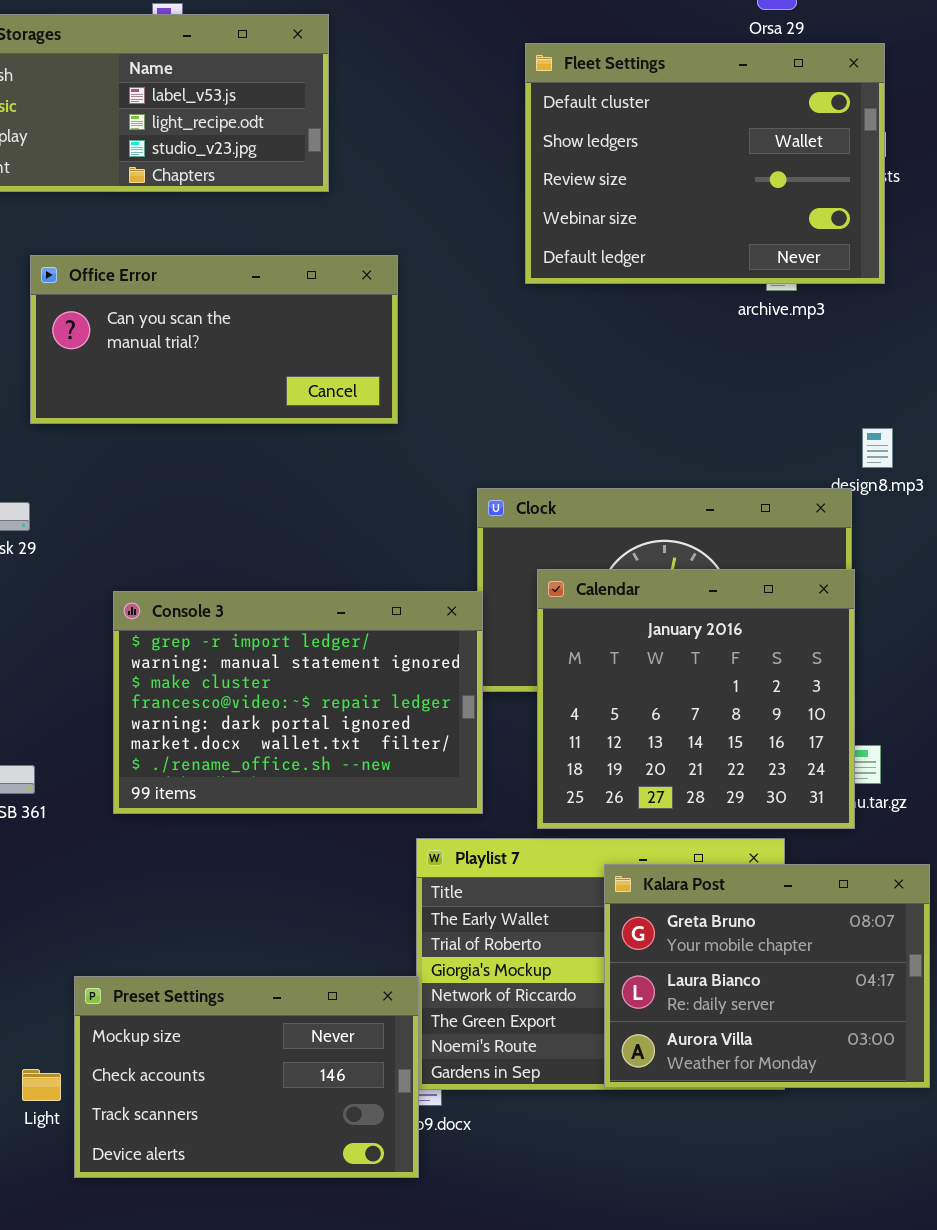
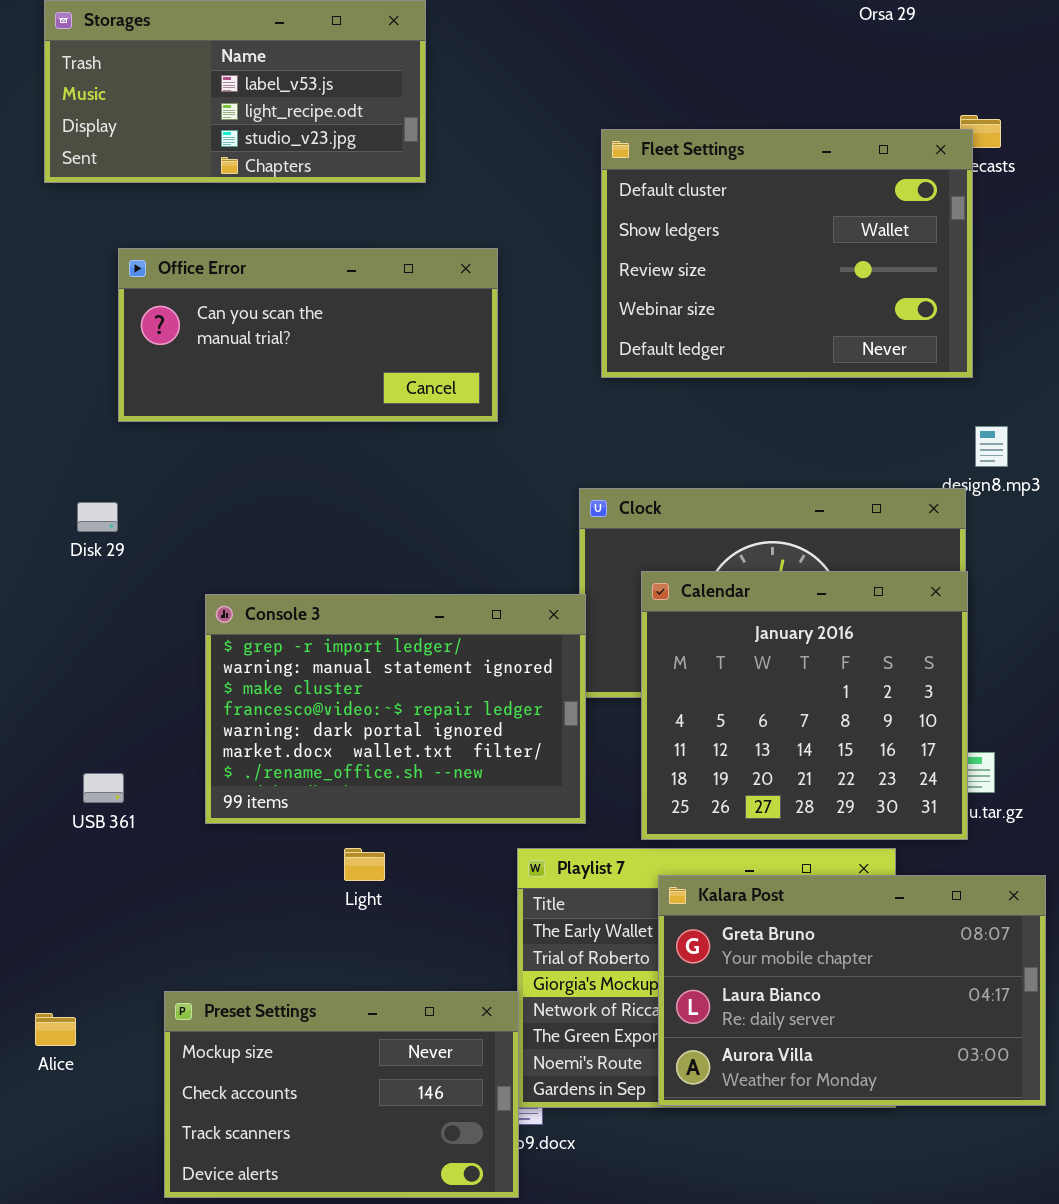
Fleet Settings: [525,43,885,284] -> [601,129,973,378], moved
Kalara Post: [604,864,930,1088] -> [658,875,1046,1106], resized
Light: [22,1069,61,1101] -> [344,848,385,881], moved

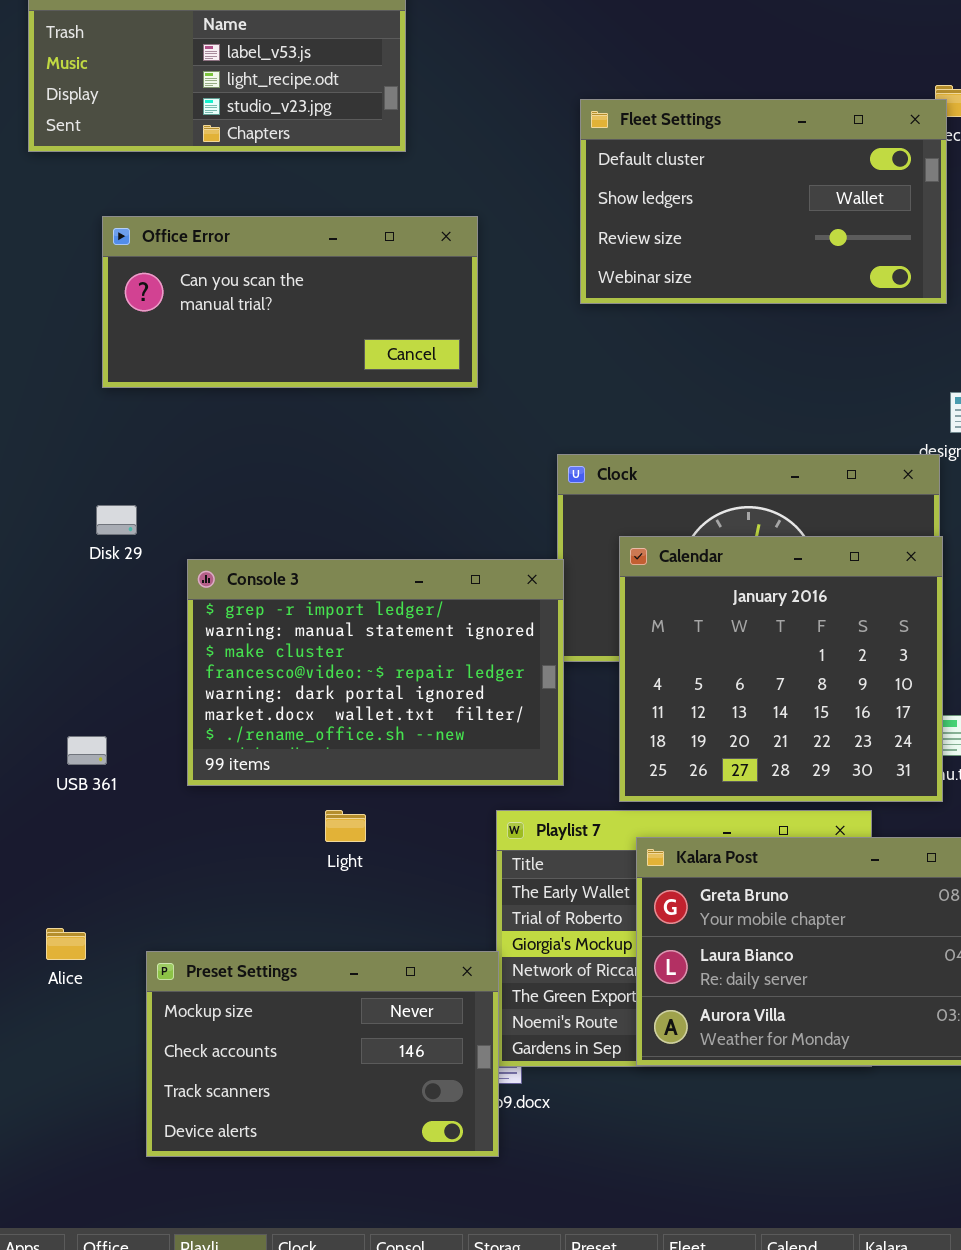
Fleet Settings: [601,129,973,378] -> [580,99,947,304], resized
Disk 29: [77,502,118,532] -> [96,505,137,535], moved
Alice: [35,1013,76,1046] -> [46,928,86,960], moved

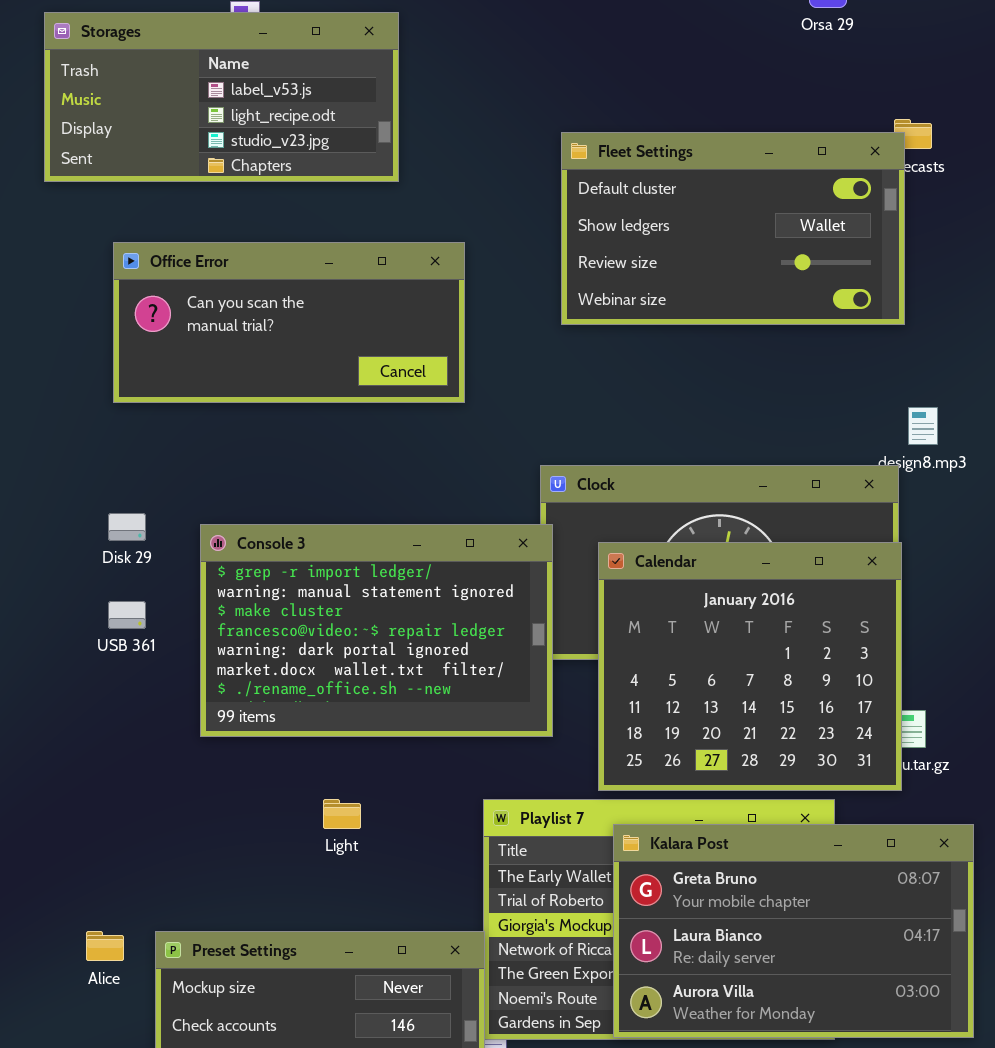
Console 3: [187,559,564,786] -> [200,524,553,737], moved
USB 361: [67,736,107,765] -> [108,601,146,629], moved
Alice: [46,928,86,960] -> [86,931,124,961], moved

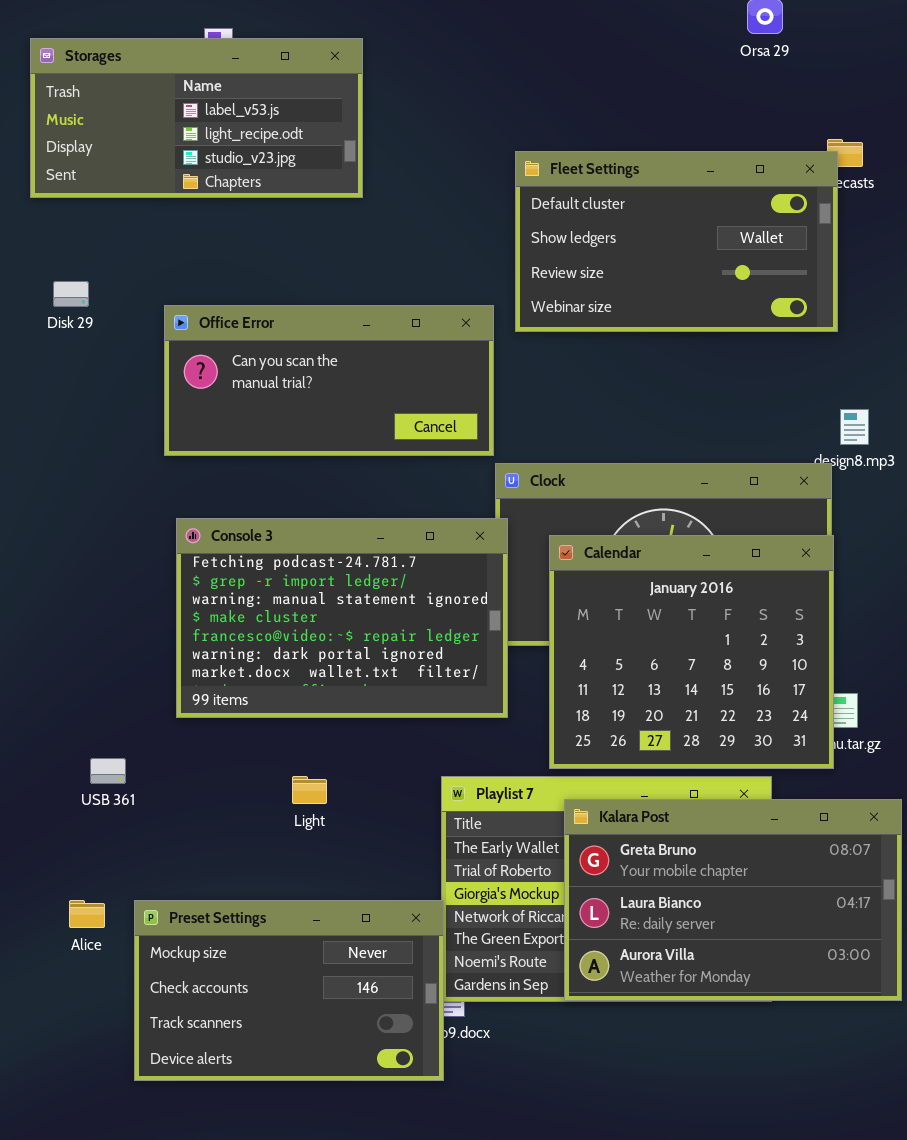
Office Error: [113,242,465,403] -> [164,305,494,456], moved
Disk 29: [108,513,146,541] -> [53,281,89,307], moved
Console 3: [200,524,553,737] -> [176,518,508,718], scrolled up 1 row
USB 361: [108,601,146,629] -> [90,758,126,784], moved

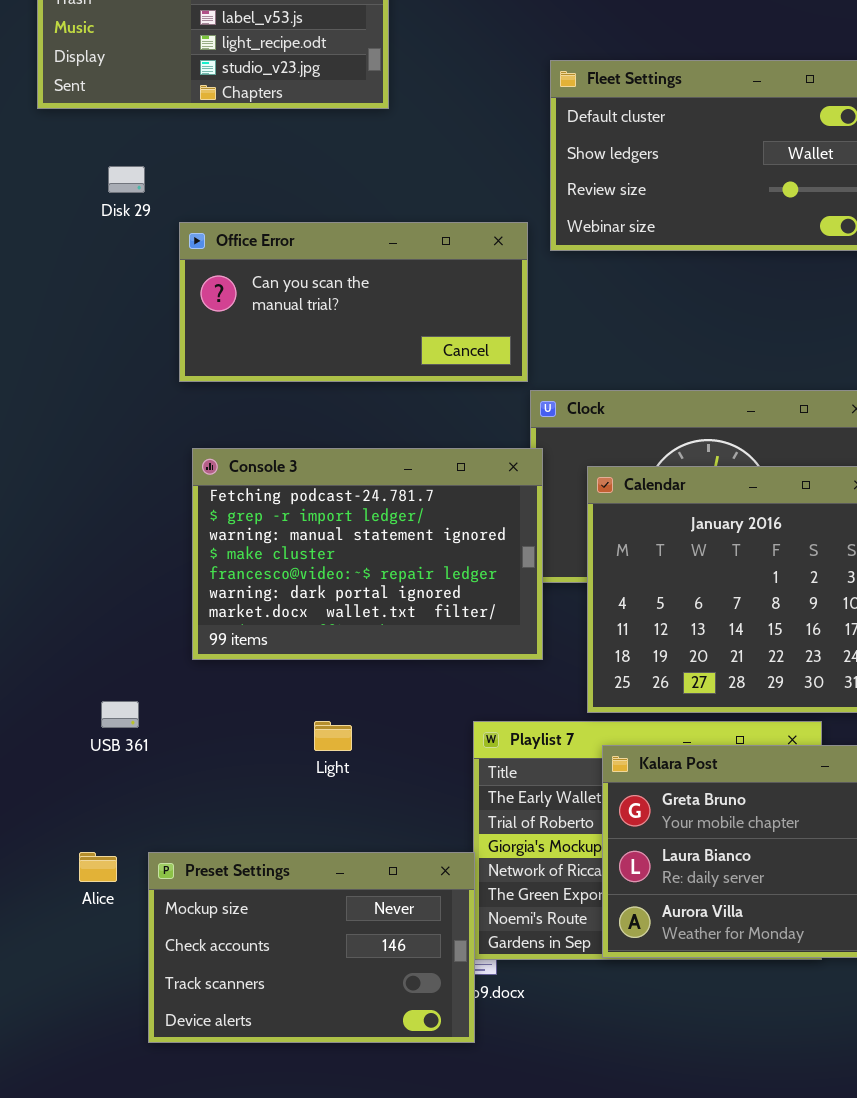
Disk 29: [53,281,89,307] -> [108,166,145,193], moved

